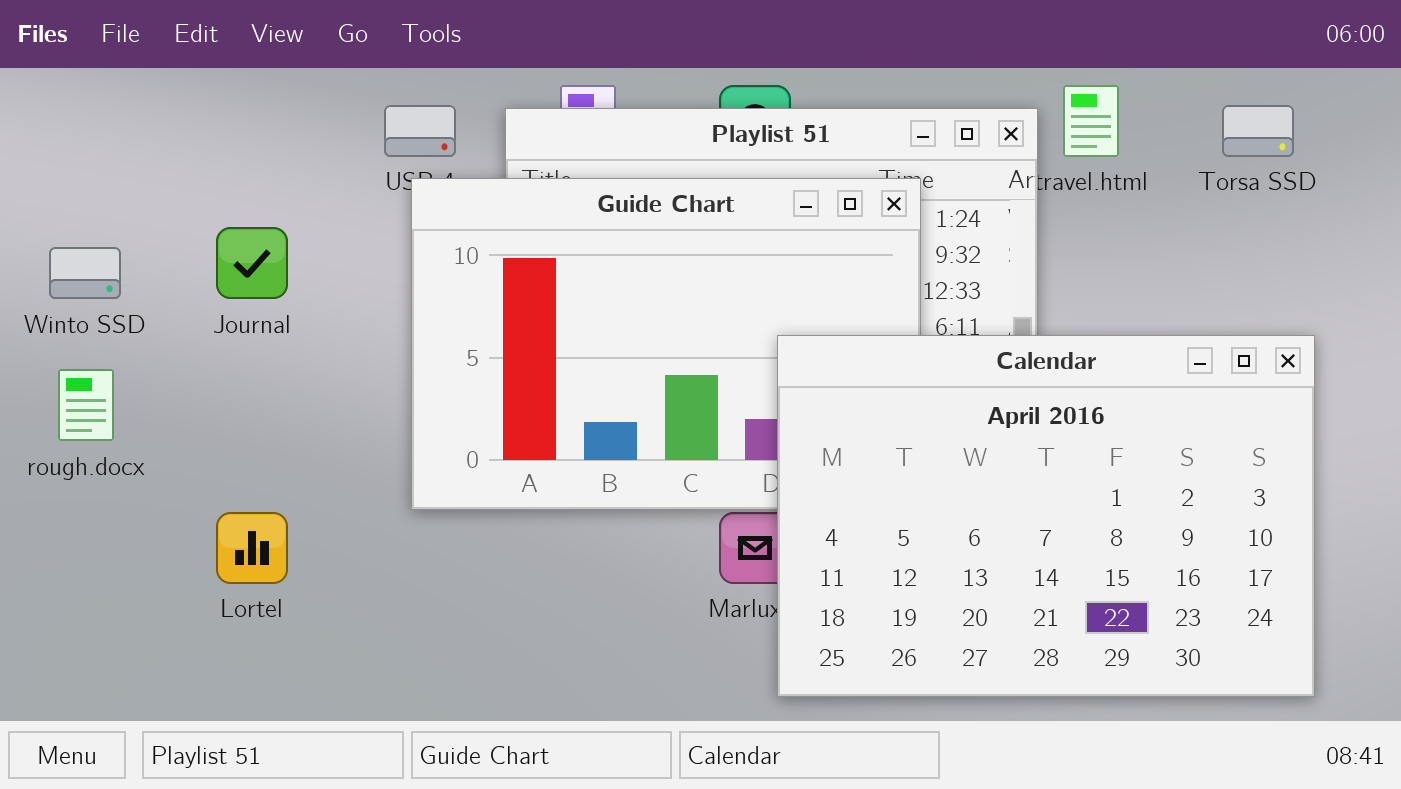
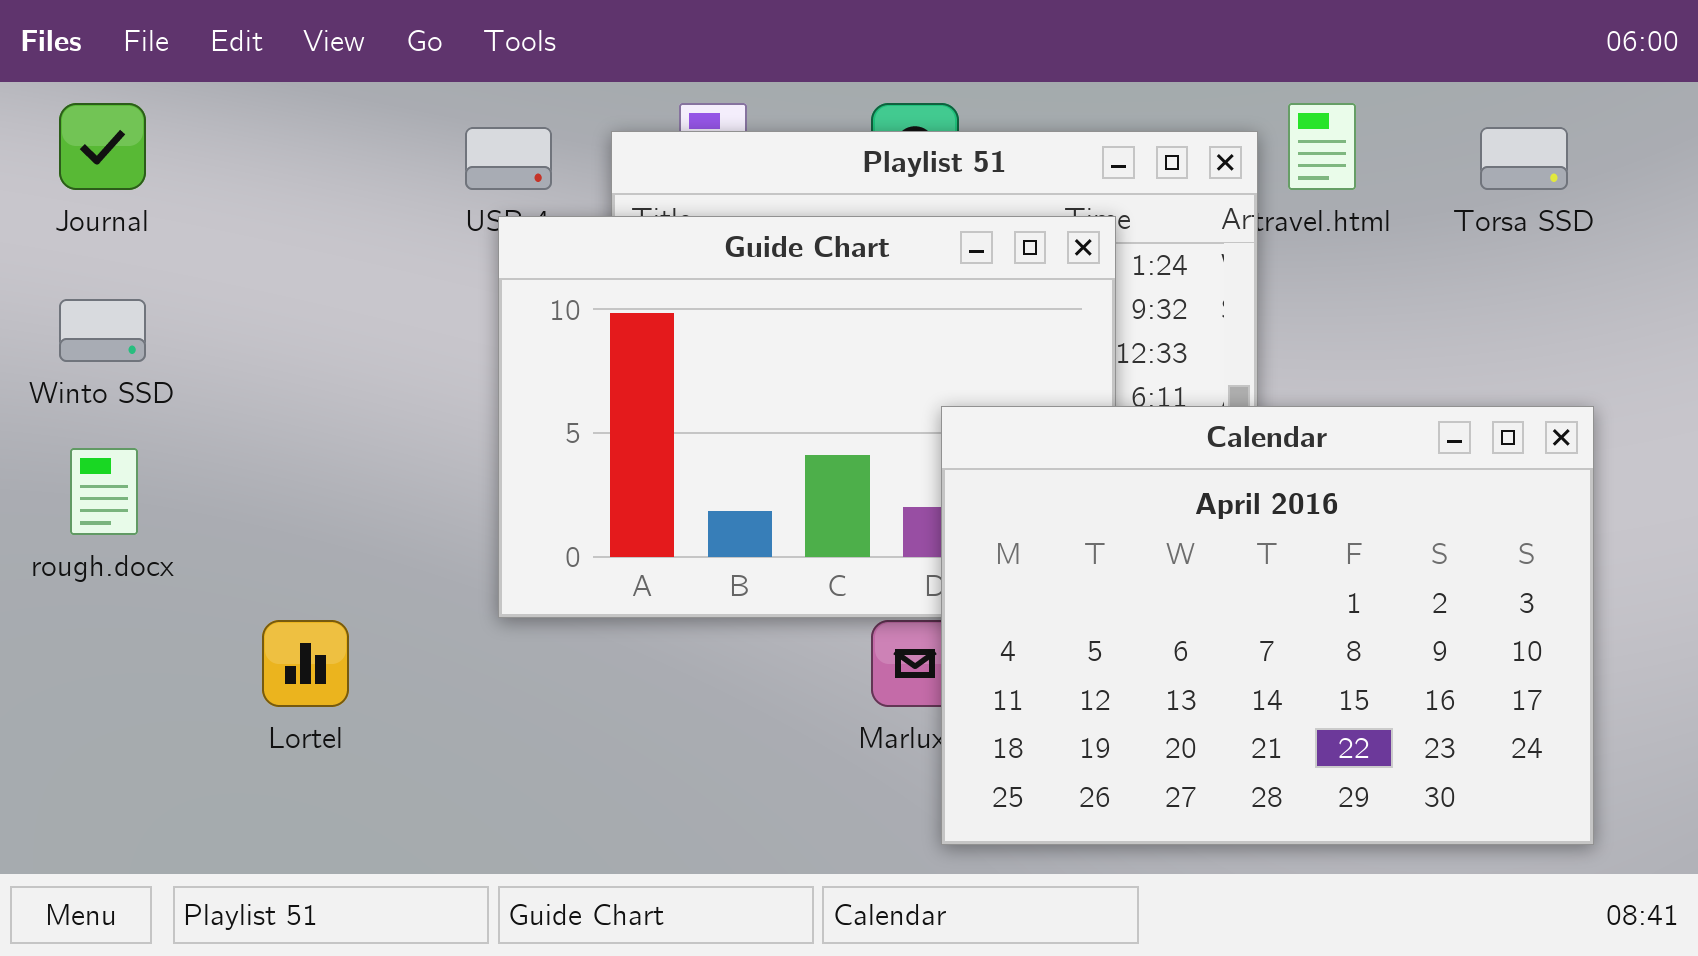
Journal: [216,227,288,299] -> [59,103,146,190], moved

